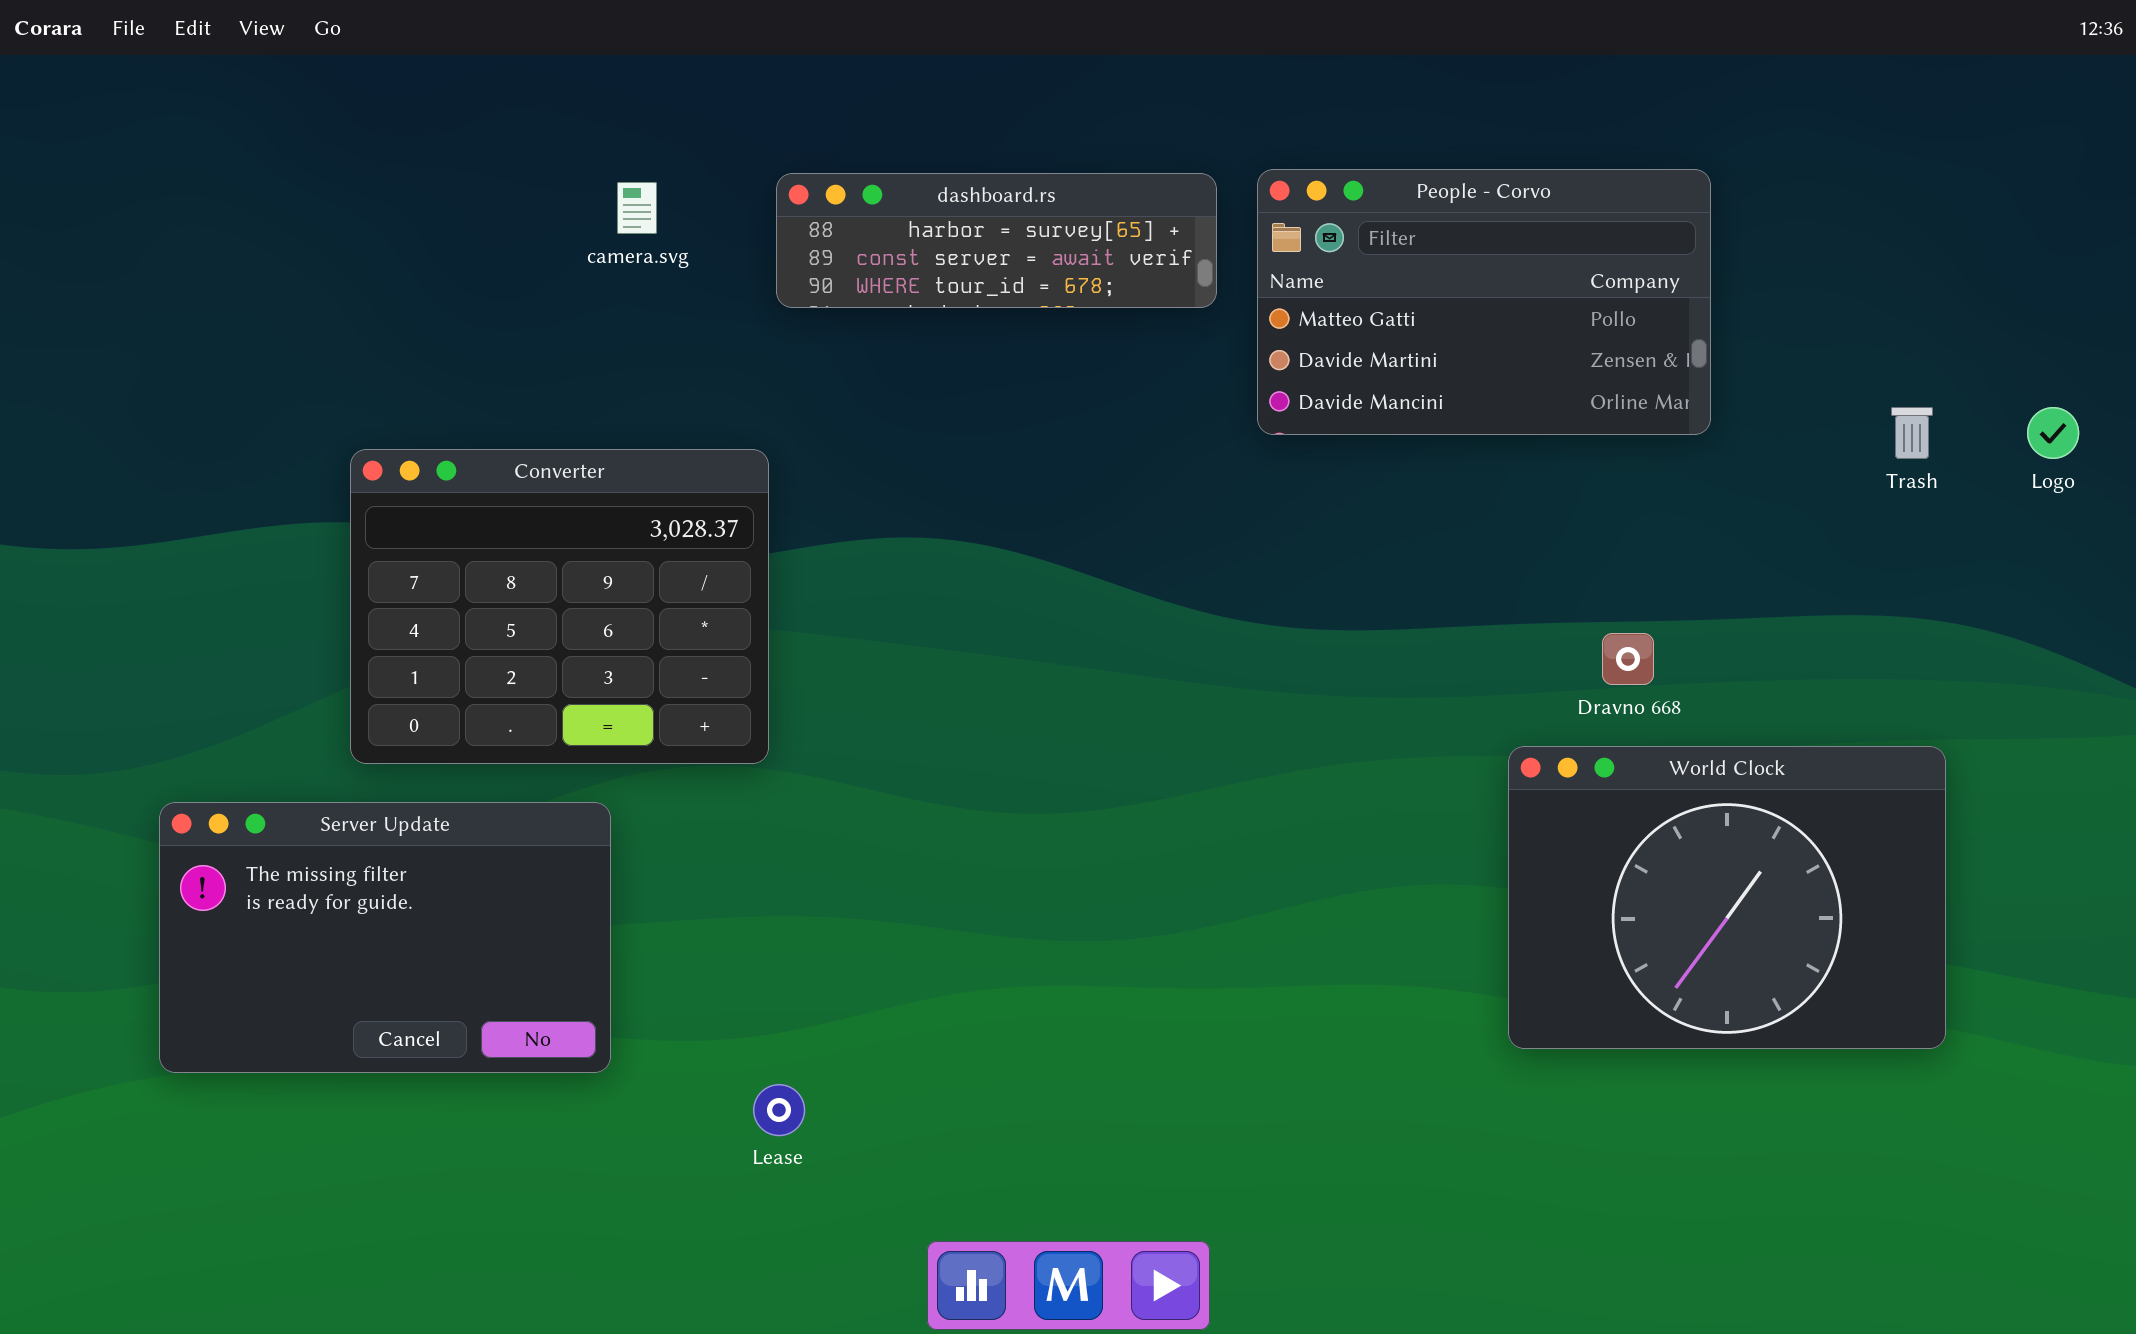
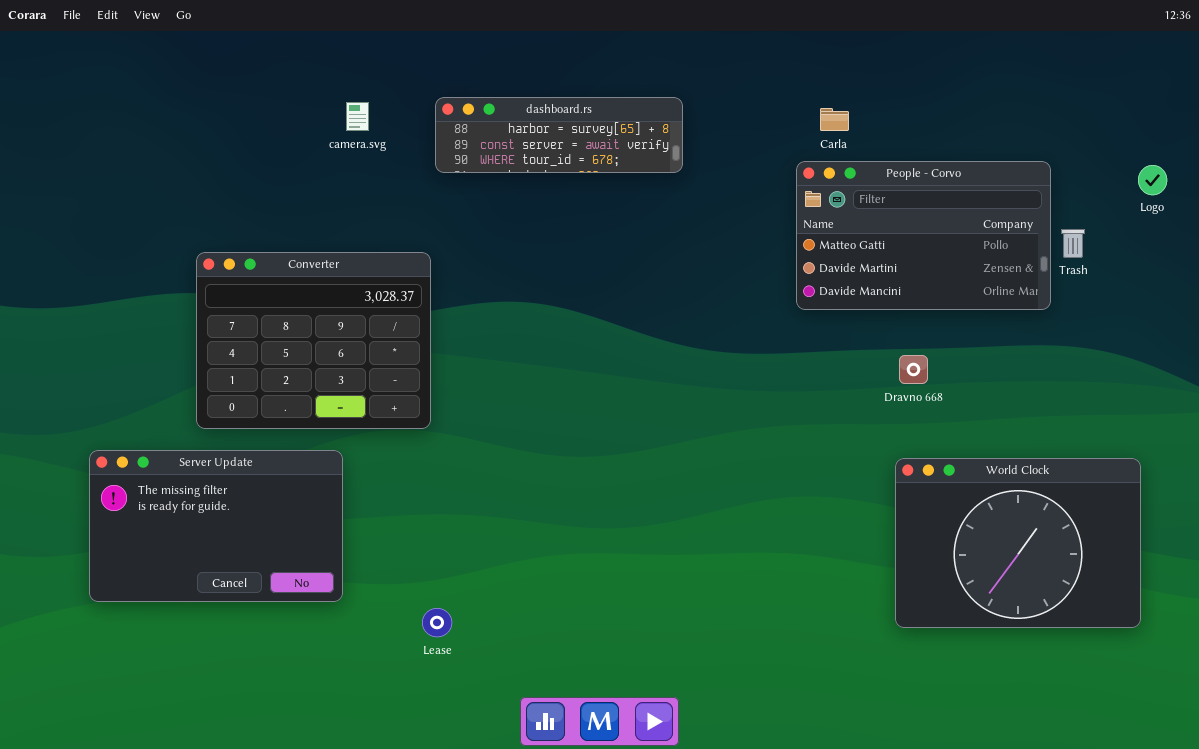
People - Corvo: [1257,169,1711,435] -> [796,161,1051,310], moved
Logo: [2027,407,2079,459] -> [1138,165,1167,195], moved
World Clock: [1508,746,1946,1049] -> [895,458,1141,628], moved

